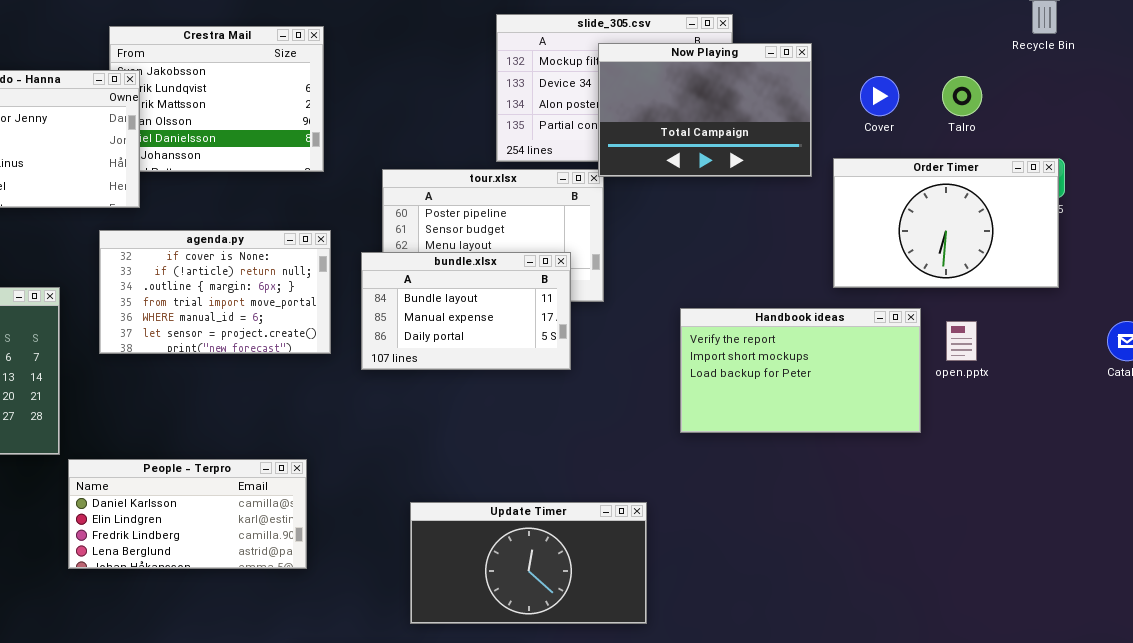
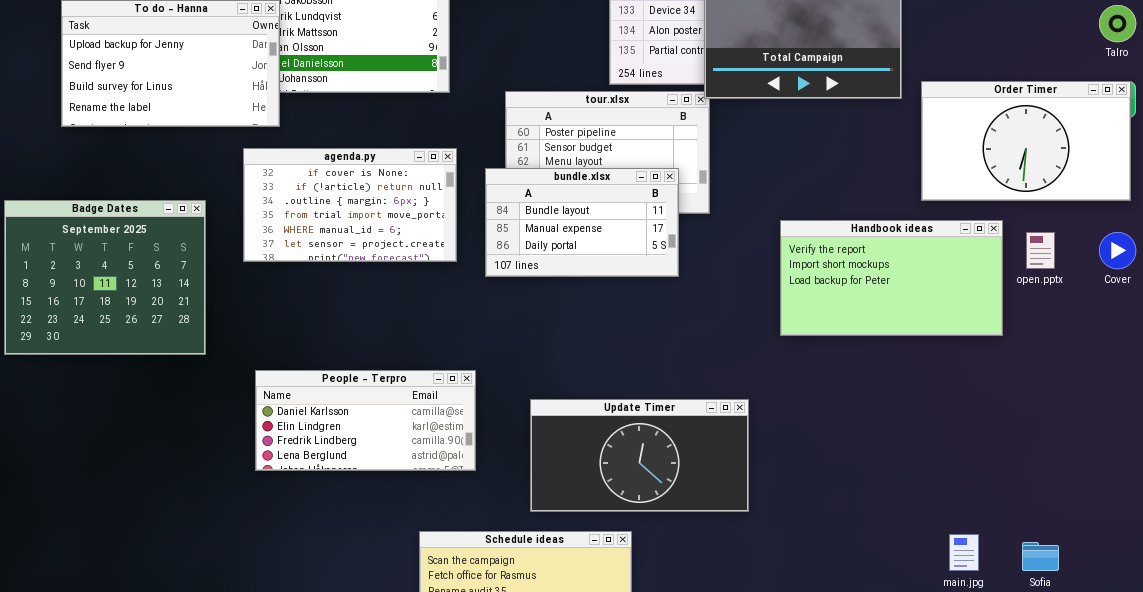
Cover: [860,76,899,116] -> [1099,232,1136,269], moved
Talro: [942,76,982,116] -> [1099,5,1136,42], moved
People - Terpro: [68,459,307,569] -> [255,370,476,471], moved

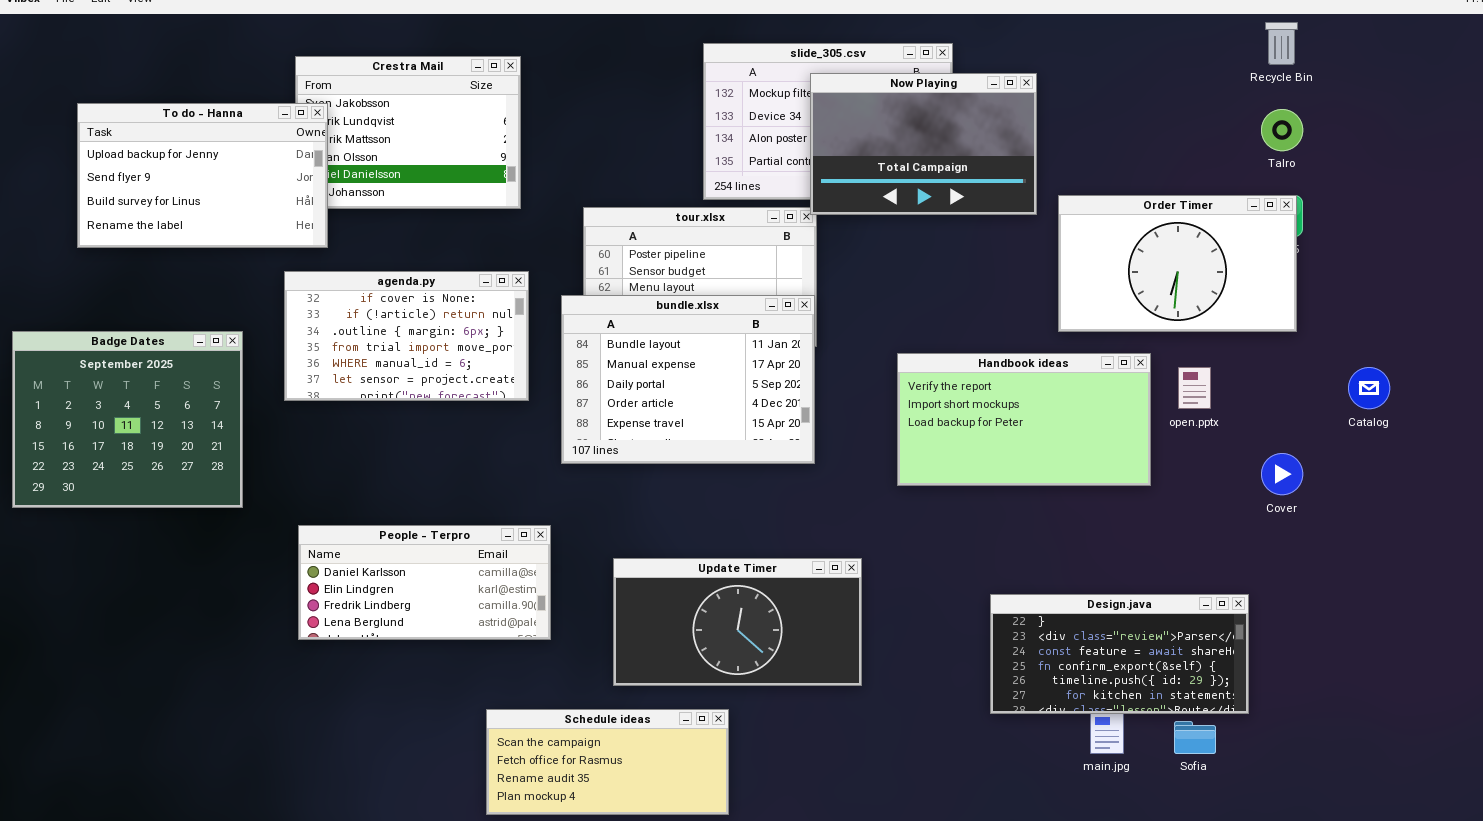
bundle.xlsx: [485,168,679,277] -> [561,295,815,464], resized
Cover: [1099,232,1136,269] -> [1261,453,1303,495], moved
Design.java: none -> [990,594,1249,714], opened

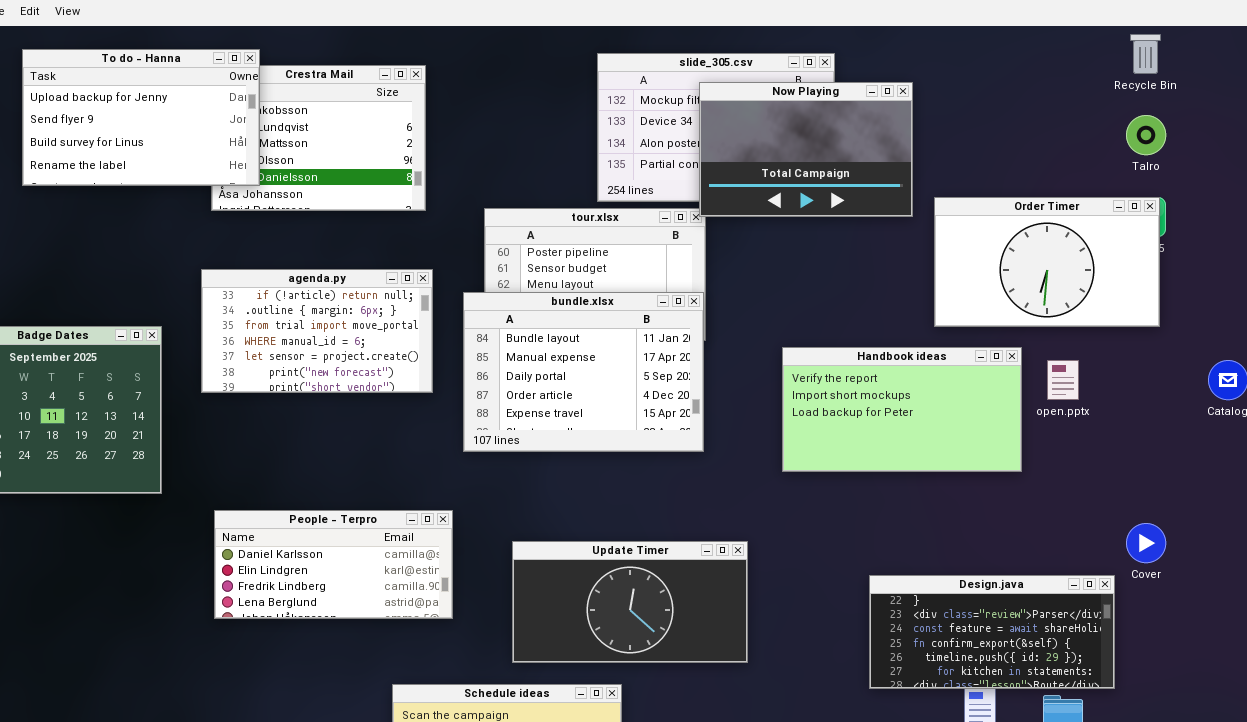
To do - Hanna: [77,103,328,248] -> [22,49,260,186], moved
agenda.py: [284,271,529,401] -> [201,269,433,393], scrolled down 1 row
Cover: [1261,453,1303,495] -> [1126,523,1166,563], moved

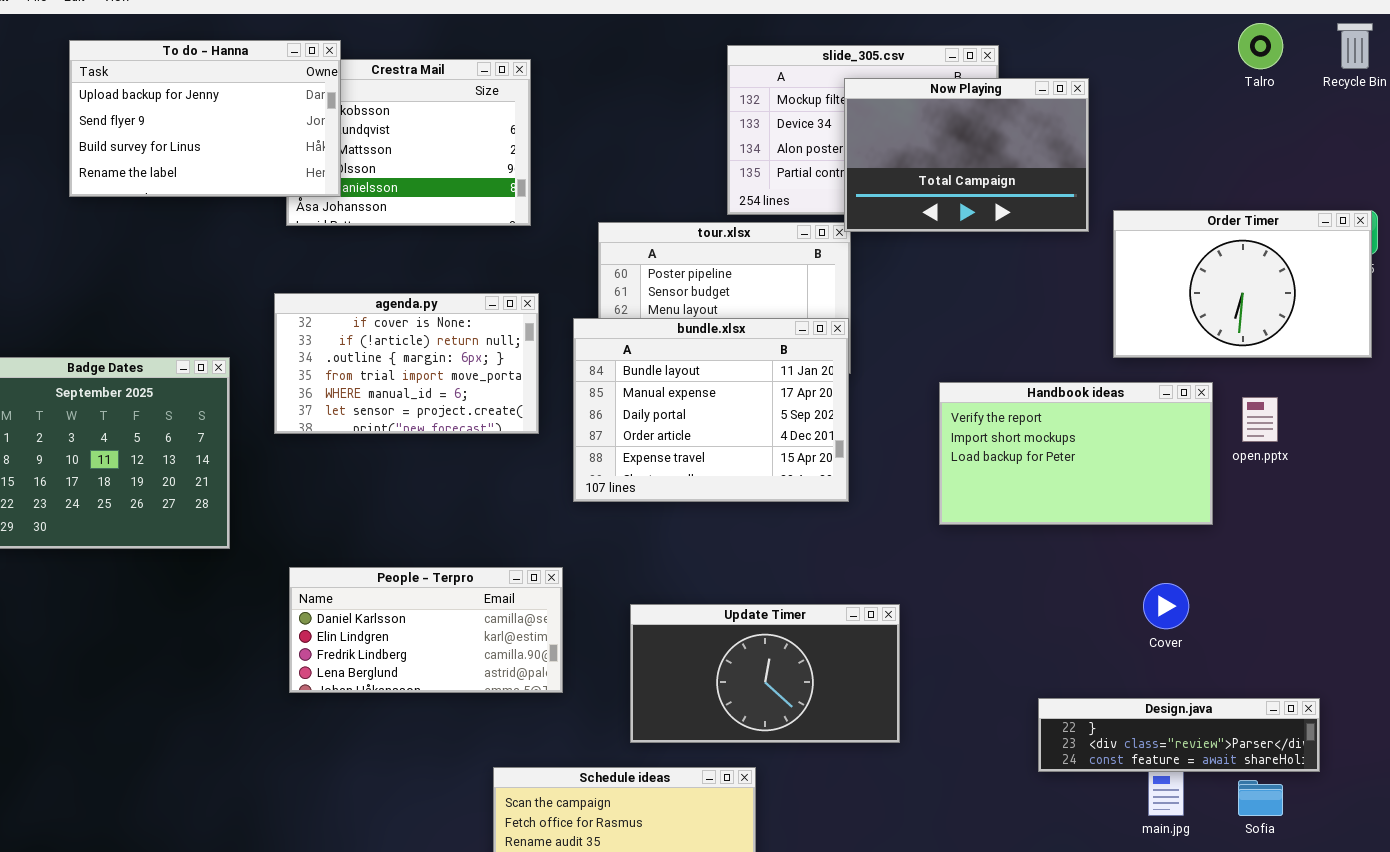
Talro: [1126,115,1166,155] -> [1238,23,1283,69], moved
agenda.py: [201,269,433,393] -> [274,293,539,434], scrolled up 1 row
Cover: [1126,523,1166,563] -> [1143,583,1189,629], moved
Design.java: [869,575,1115,689] -> [1038,698,1320,772], resized

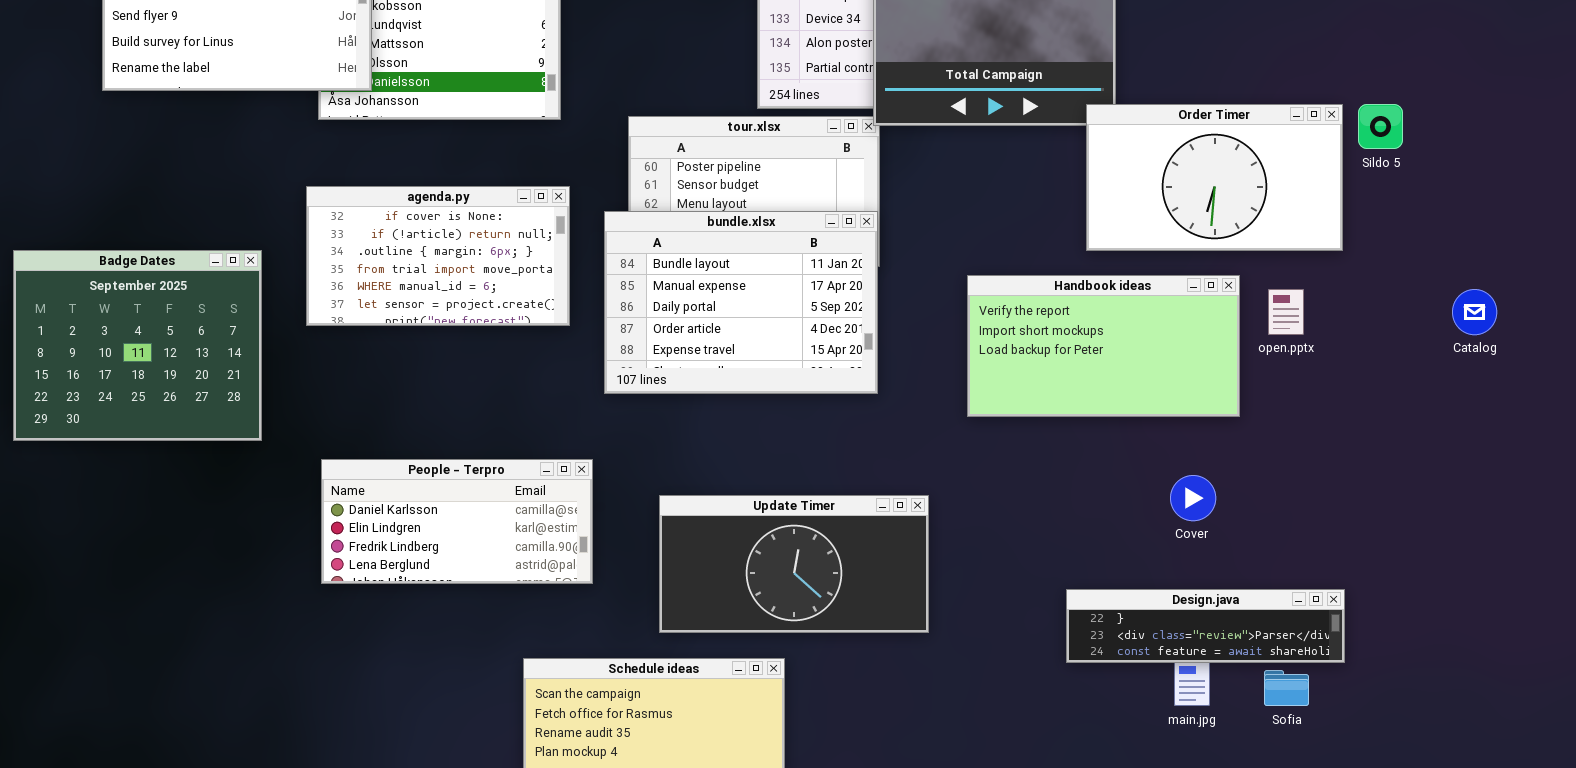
Order Timer: [1113,210,1372,358] -> [1086,104,1343,251], moved

